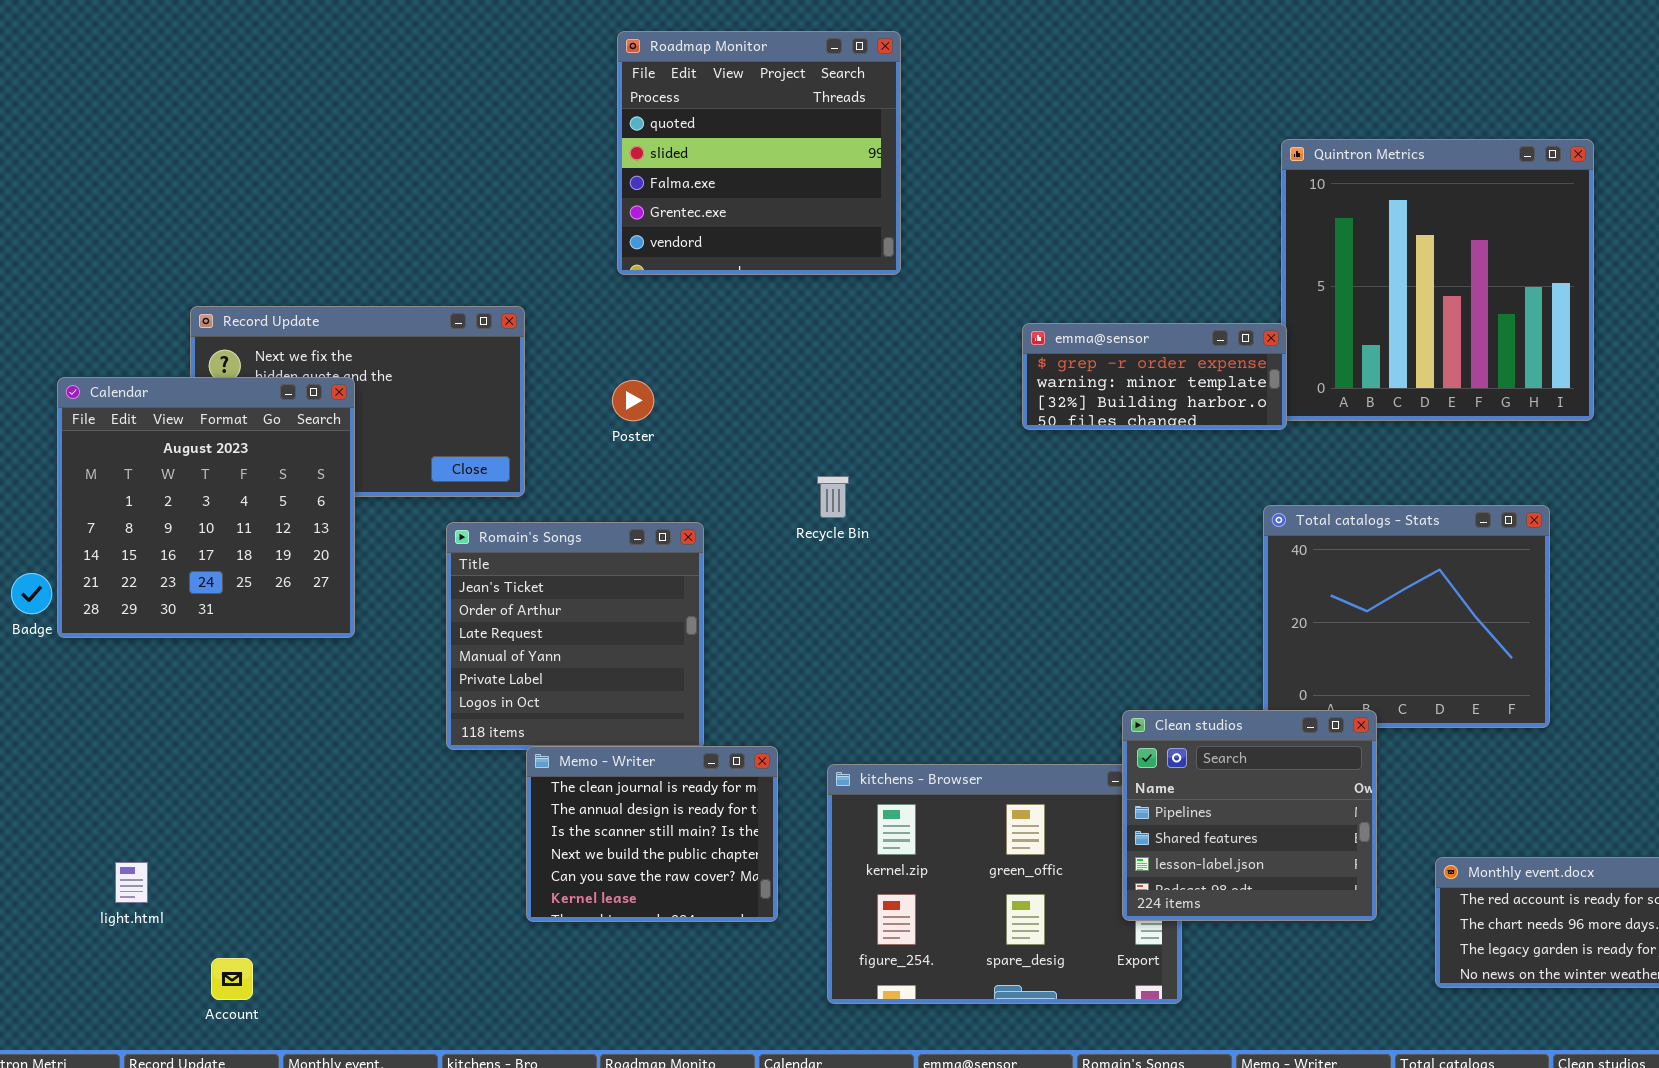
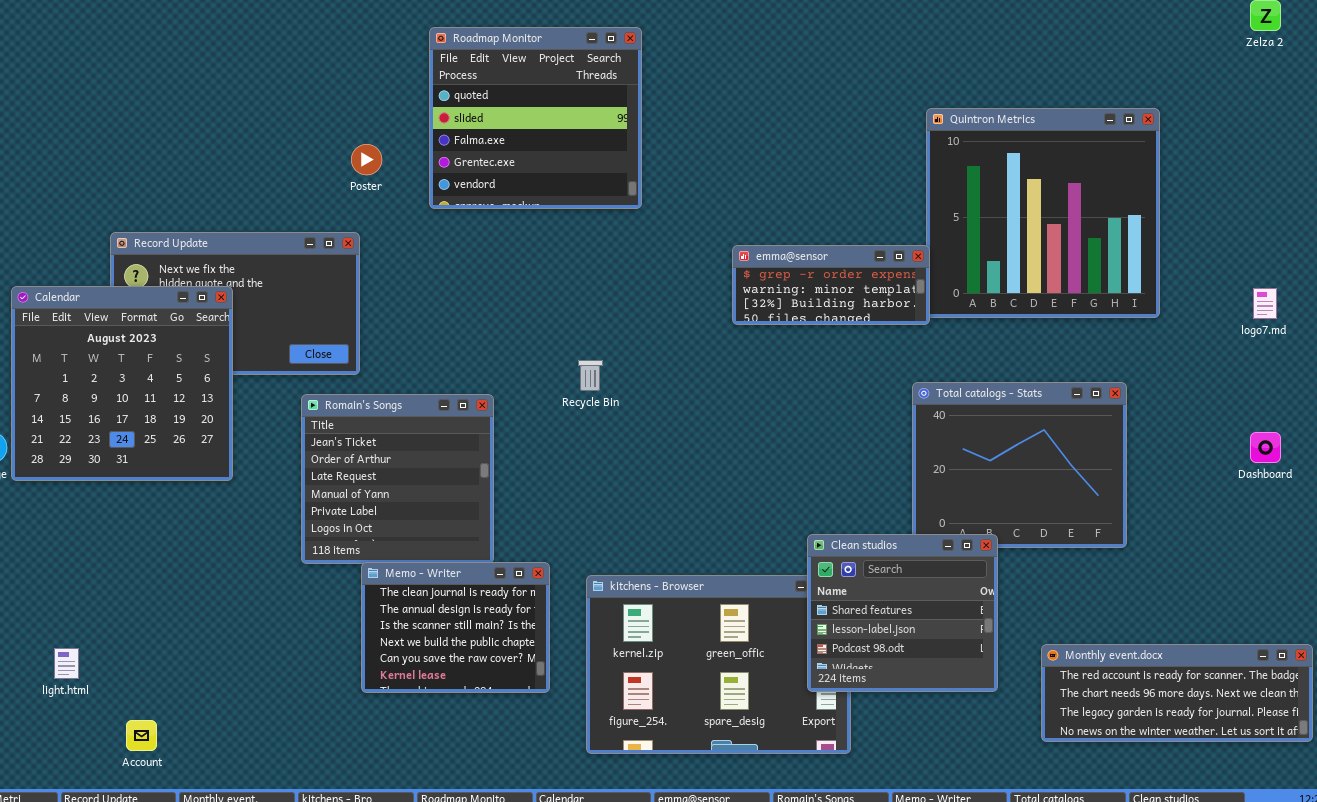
Poster: [612,380,654,421] -> [351,144,382,175], moved
Clean studios: [1122,710,1377,921] -> [807,534,998,692], scrolled down 1 row

